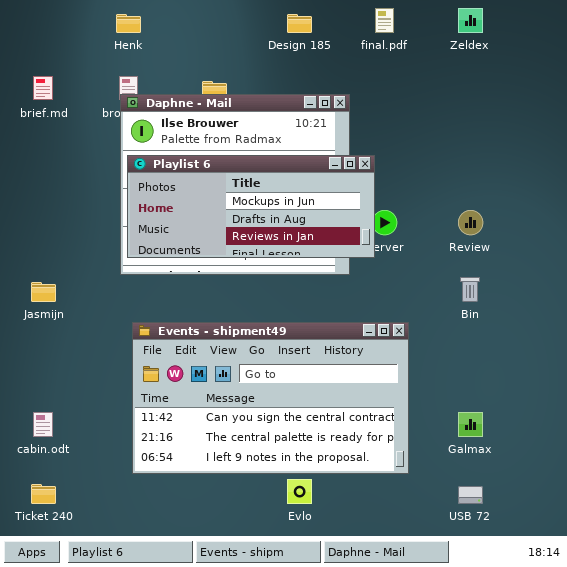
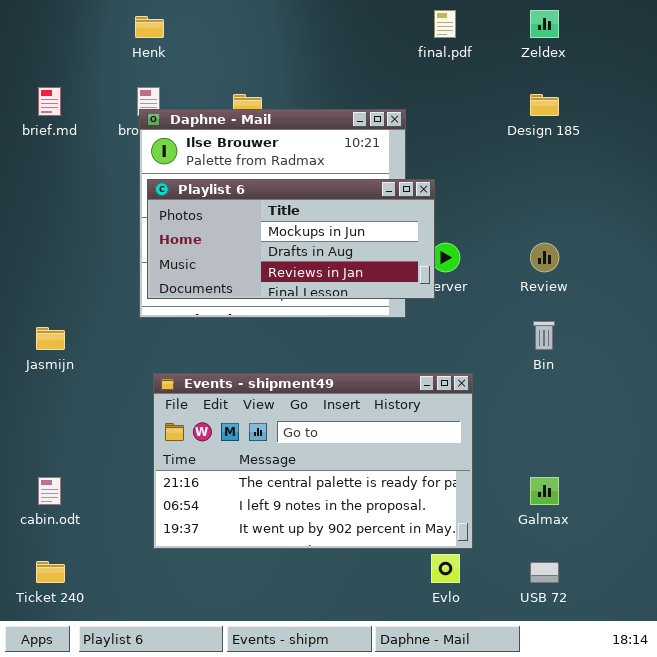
Design 185: [287,14,312,33] -> [530,94,559,116], moved
Events - shipment49: [132,322,409,474] -> [153,373,473,549], scrolled down 1 row
Evlo: [287,479,312,504] -> [431,554,460,583], moved

